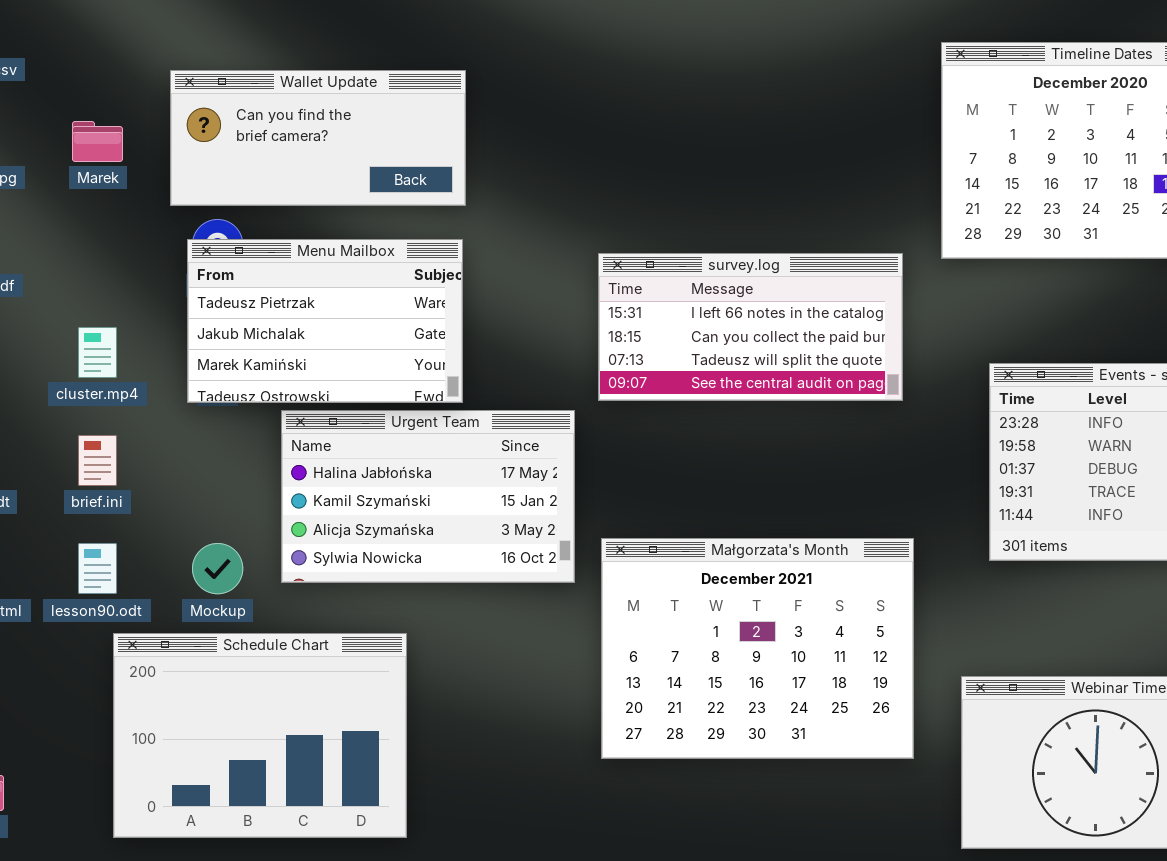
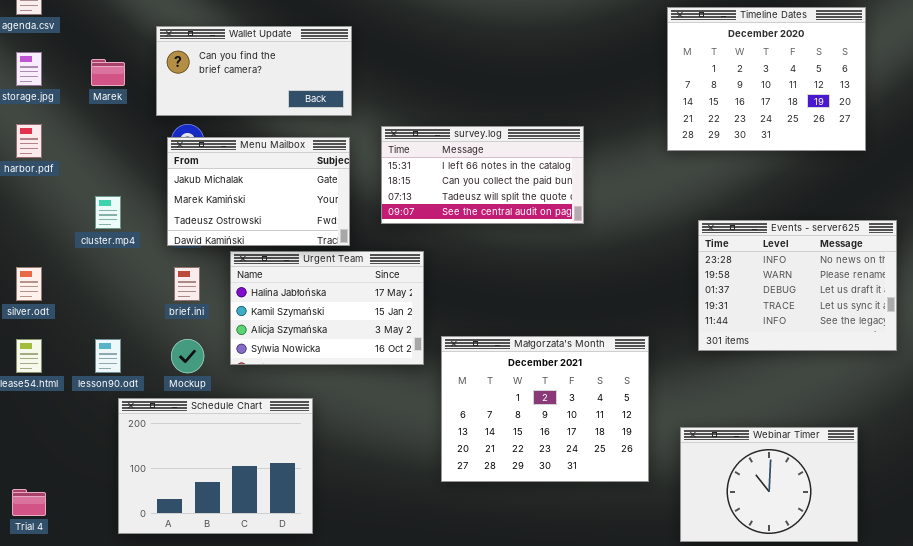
Menu Mailbox: [187,239,463,403] -> [167,137,350,246], scrolled down 1 row
survey.log: [598,253,903,401] -> [381,126,584,224], moved
brief.ini: [78,435,117,486] -> [174,267,200,301], moved

